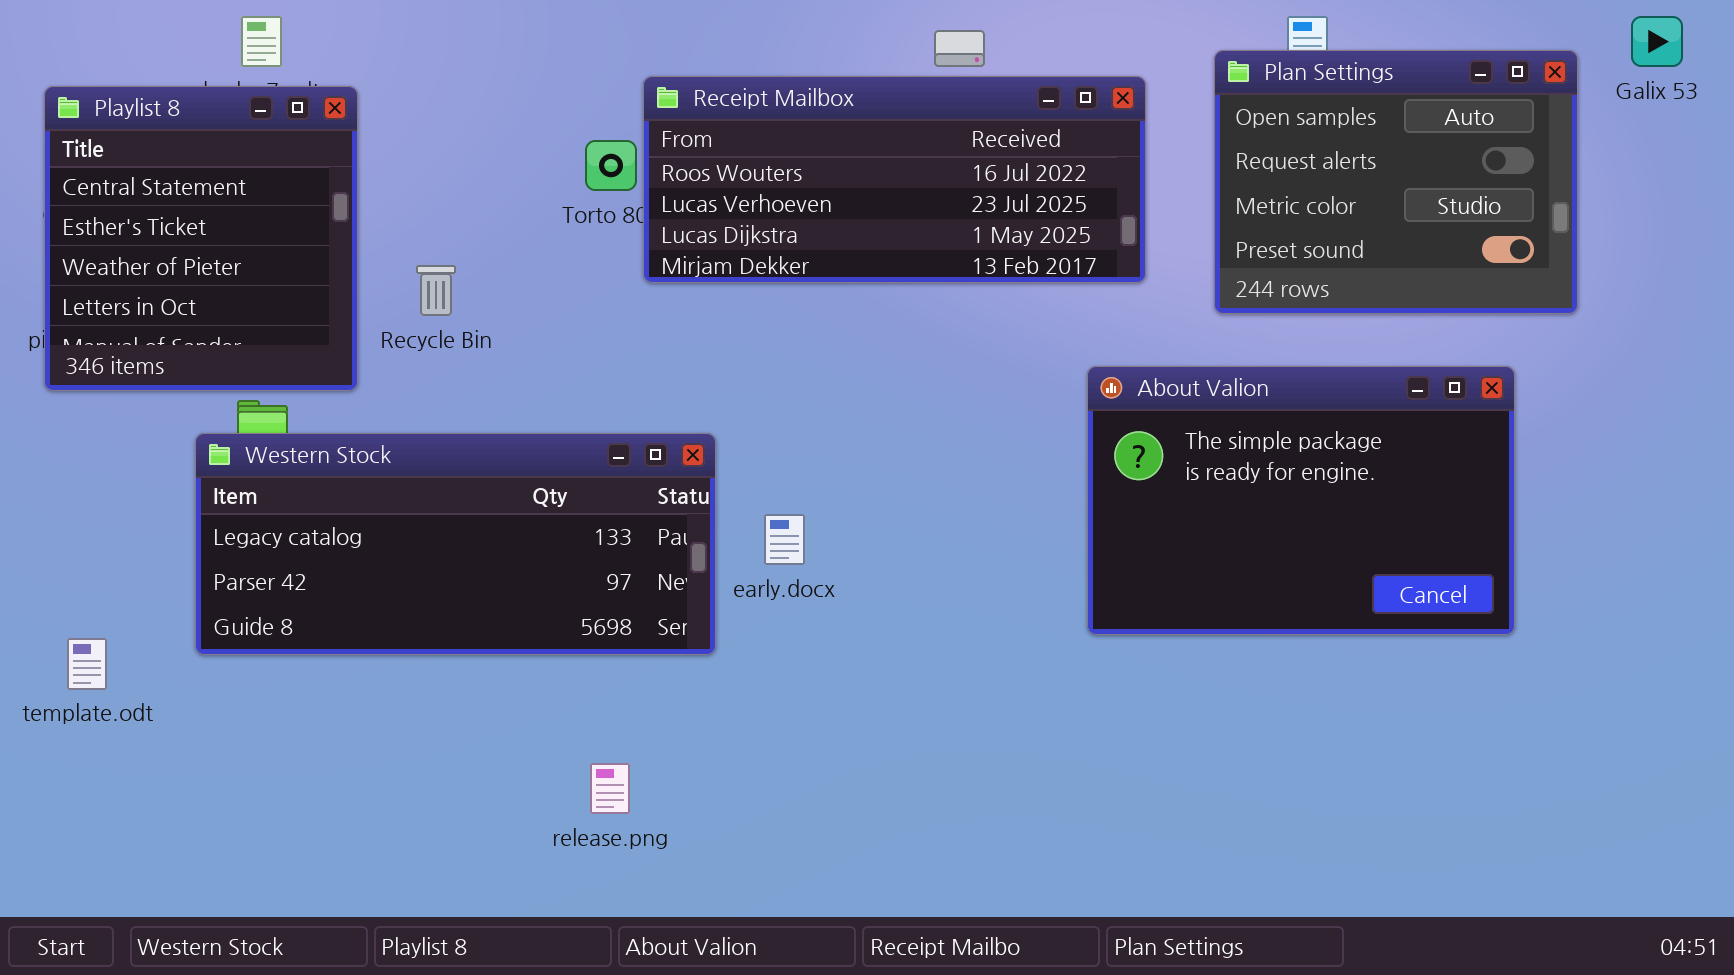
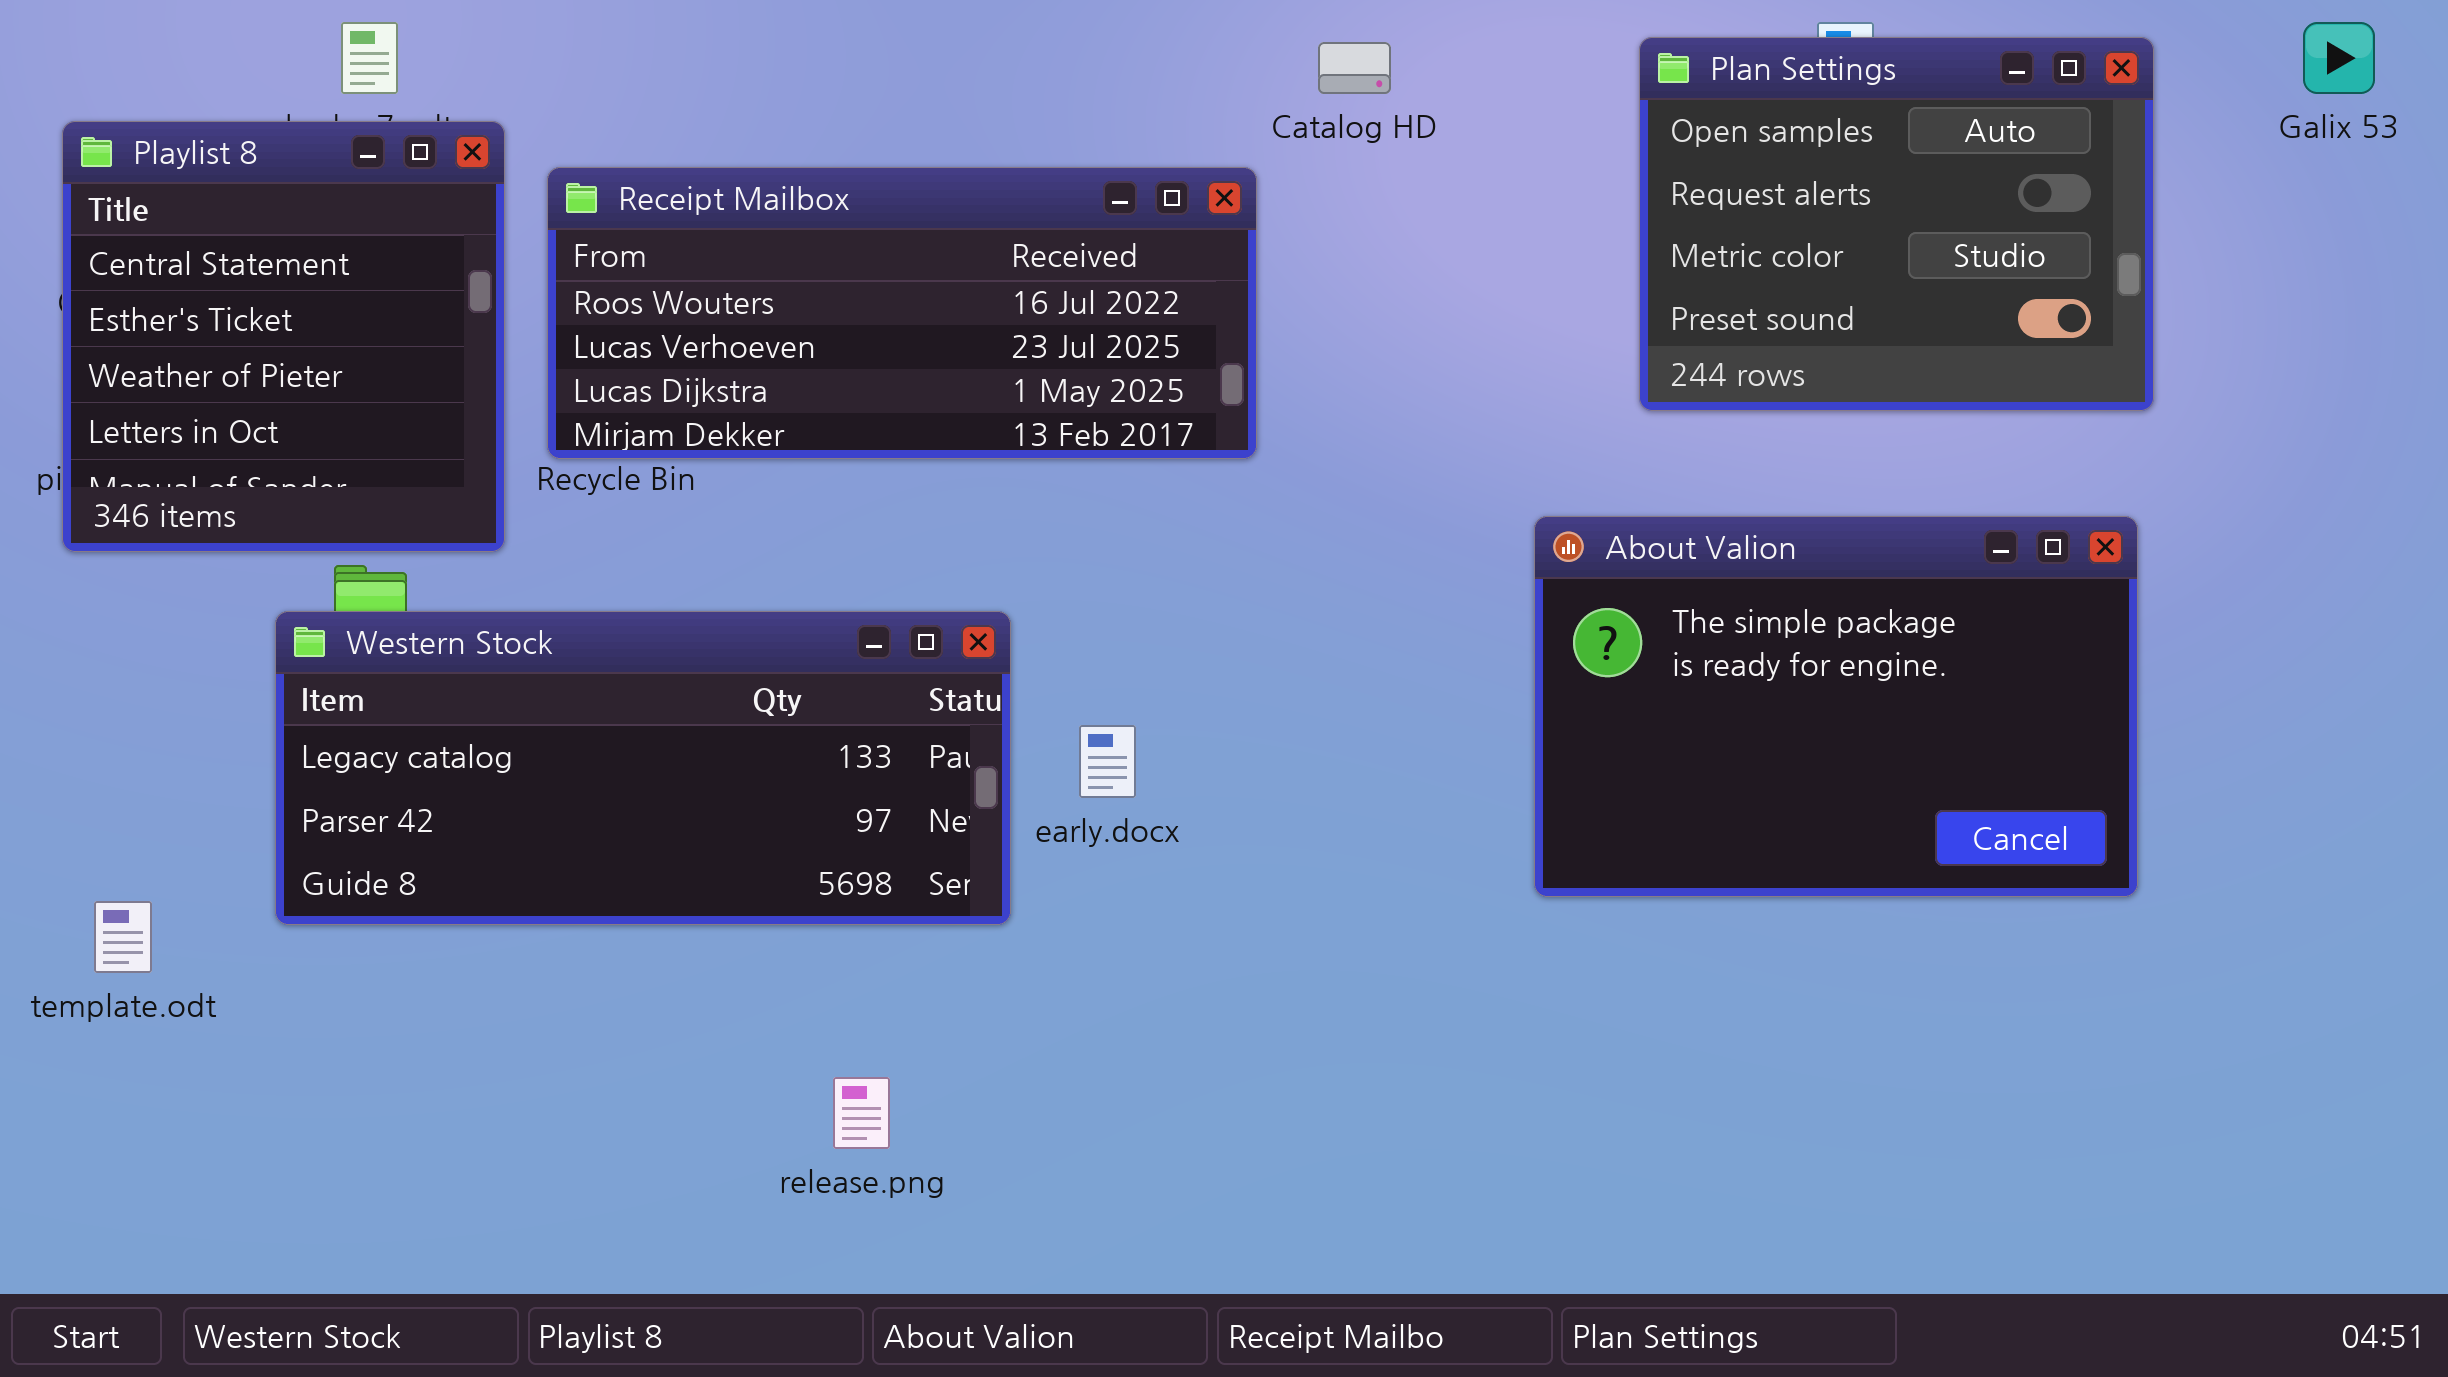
Plan Settings: [1214,50,1578,314] -> [1639,37,2154,411], moved
Receipt Mailbox: [643,76,1146,283] -> [547,167,1257,459], moved

